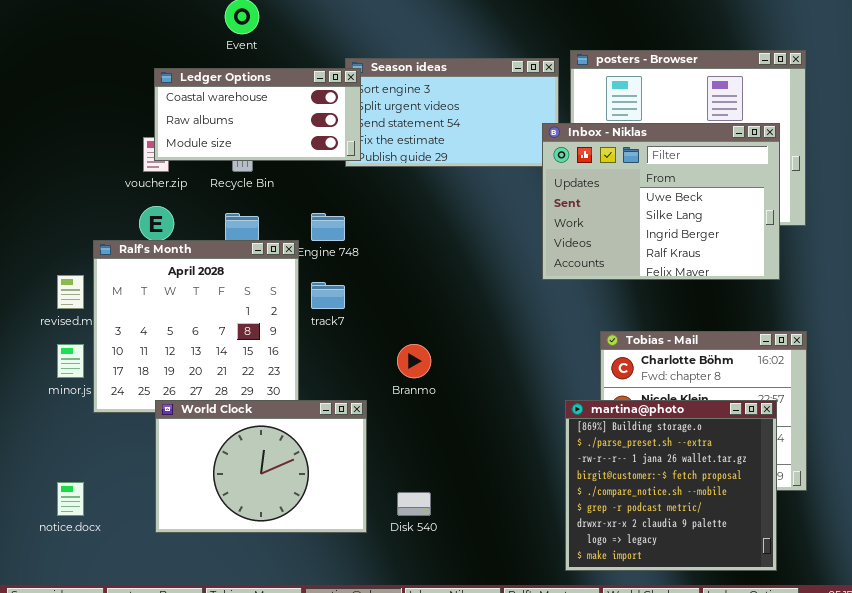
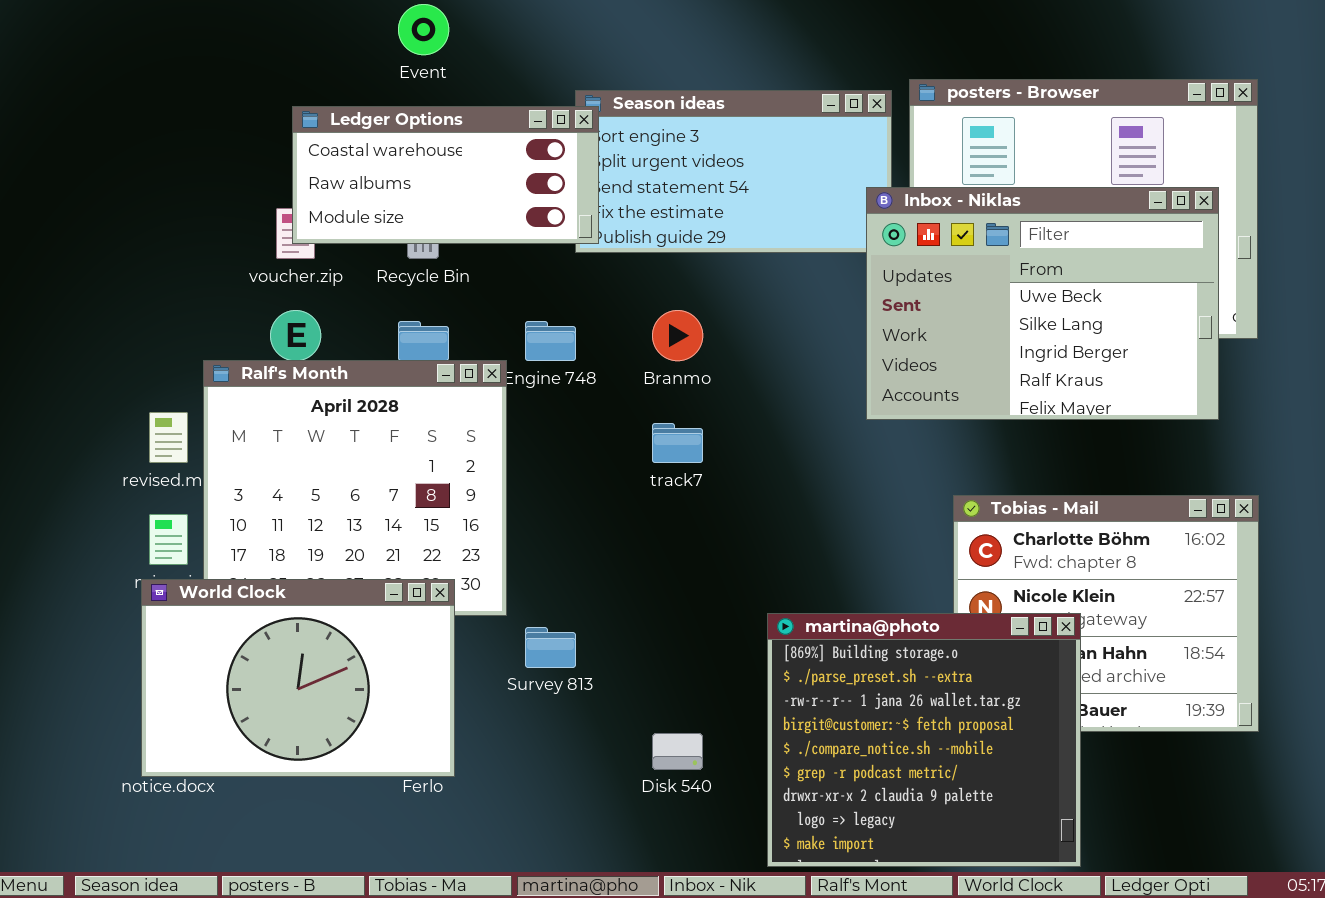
track7: [311,282,345,309] -> [652,423,703,463], moved
Branmo: [397,344,431,378] -> [652,310,703,361], moved
World Clock: [155,400,367,533] -> [141,579,455,777], moved
martina@photo: [565,400,777,571] -> [767,613,1081,867], moved

